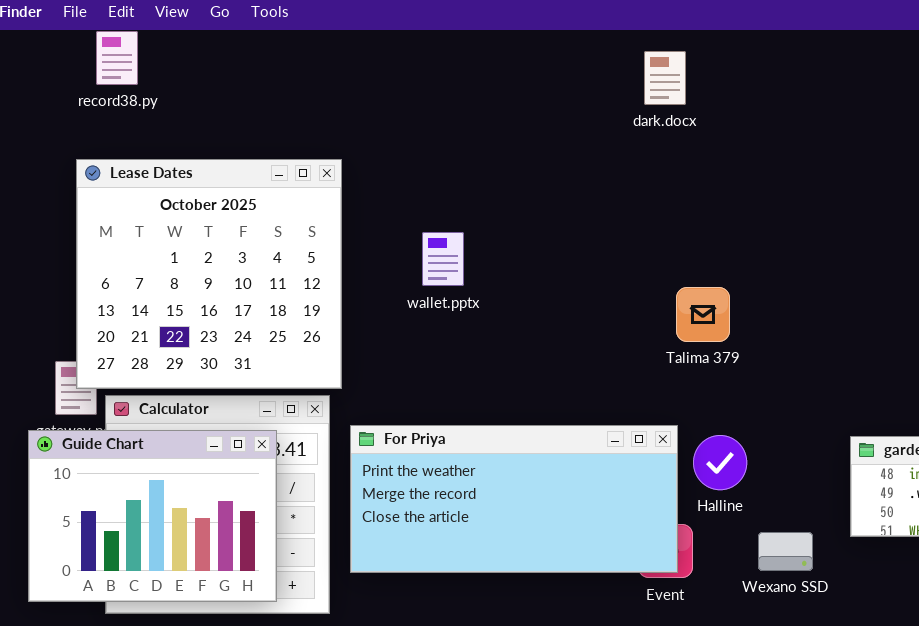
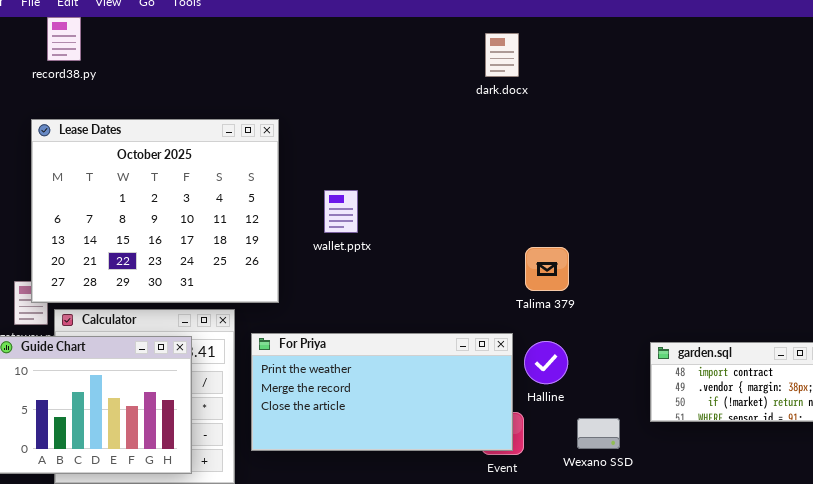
Lease Dates: [76,159,342,389] -> [31,119,279,303], resized
wallet.pptx: [422,232,464,286] -> [324,190,358,233], moved
Talima 379: [676,287,730,342] -> [525,247,569,291], moved

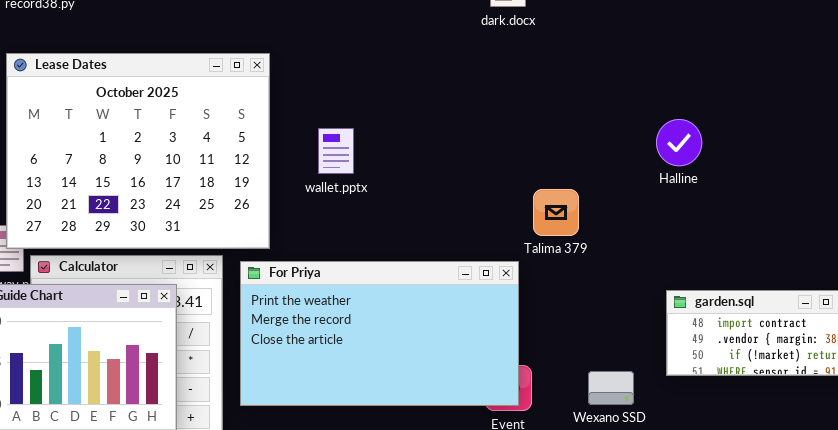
For Priya: [251,333,513,451] -> [240,261,519,406], resized
Halline: [524,341,568,384] -> [656,119,702,166], moved

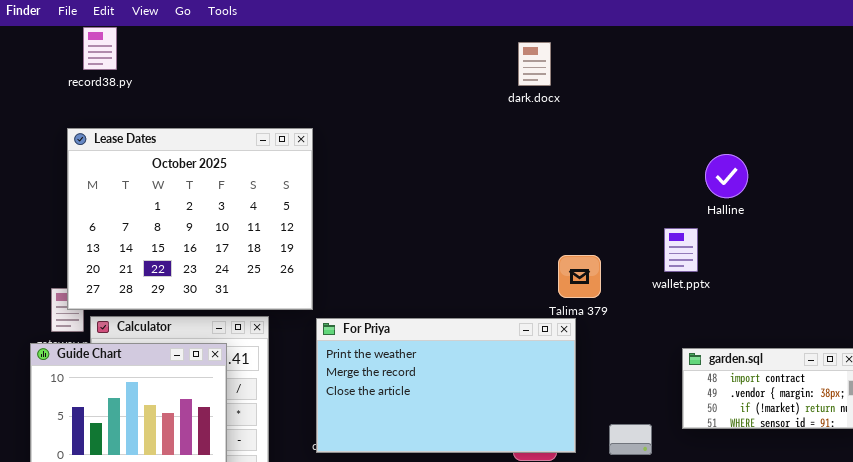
Halline: [656,119,702,166] -> [705,154,748,198], moved
wallet.pptx: [318,128,354,174] -> [664,228,698,272], moved
For Priya: [240,261,519,406] -> [316,318,576,453], moved

